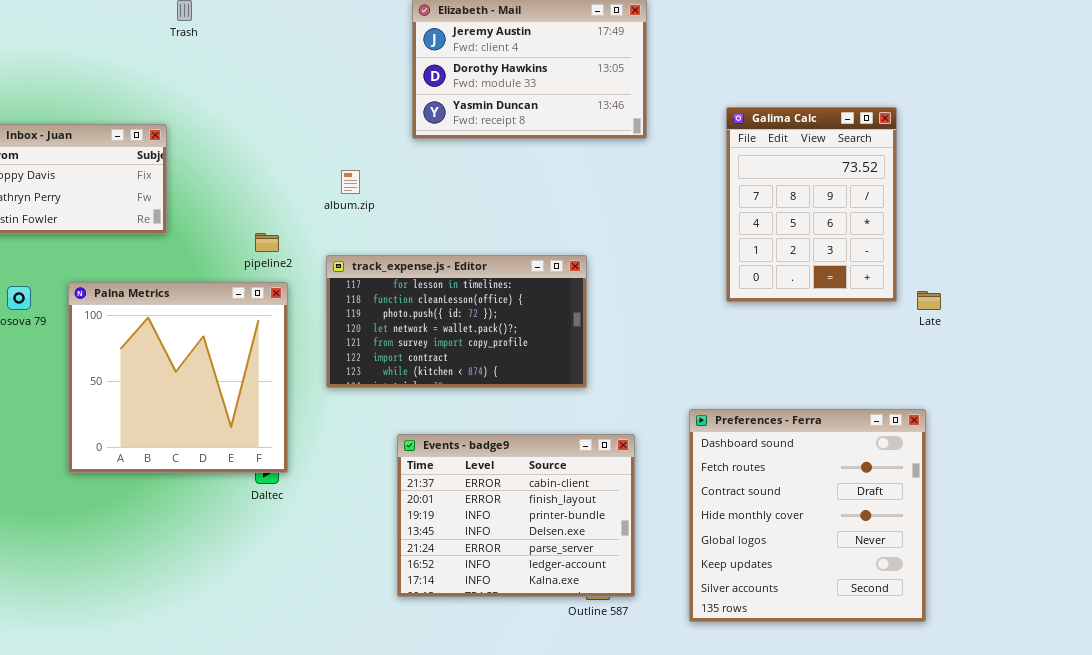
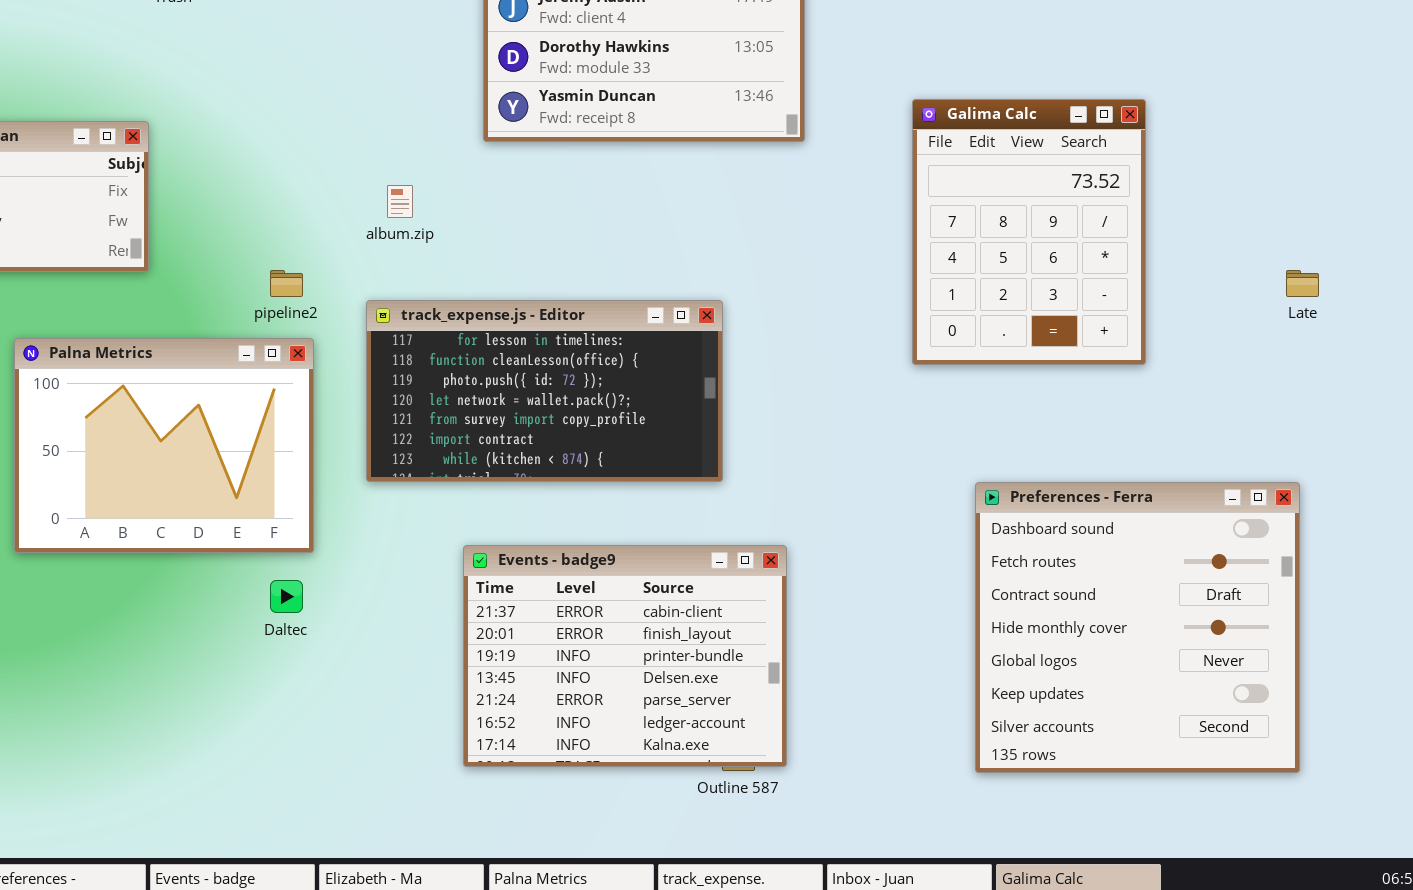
Palna Metrics: [68,282,288,473] -> [14,338,314,553], resized
Late: [917,291,941,310] -> [1286,270,1319,297], moved
Preferences - Ferra: [689,409,926,622] -> [975,482,1300,773], moved

